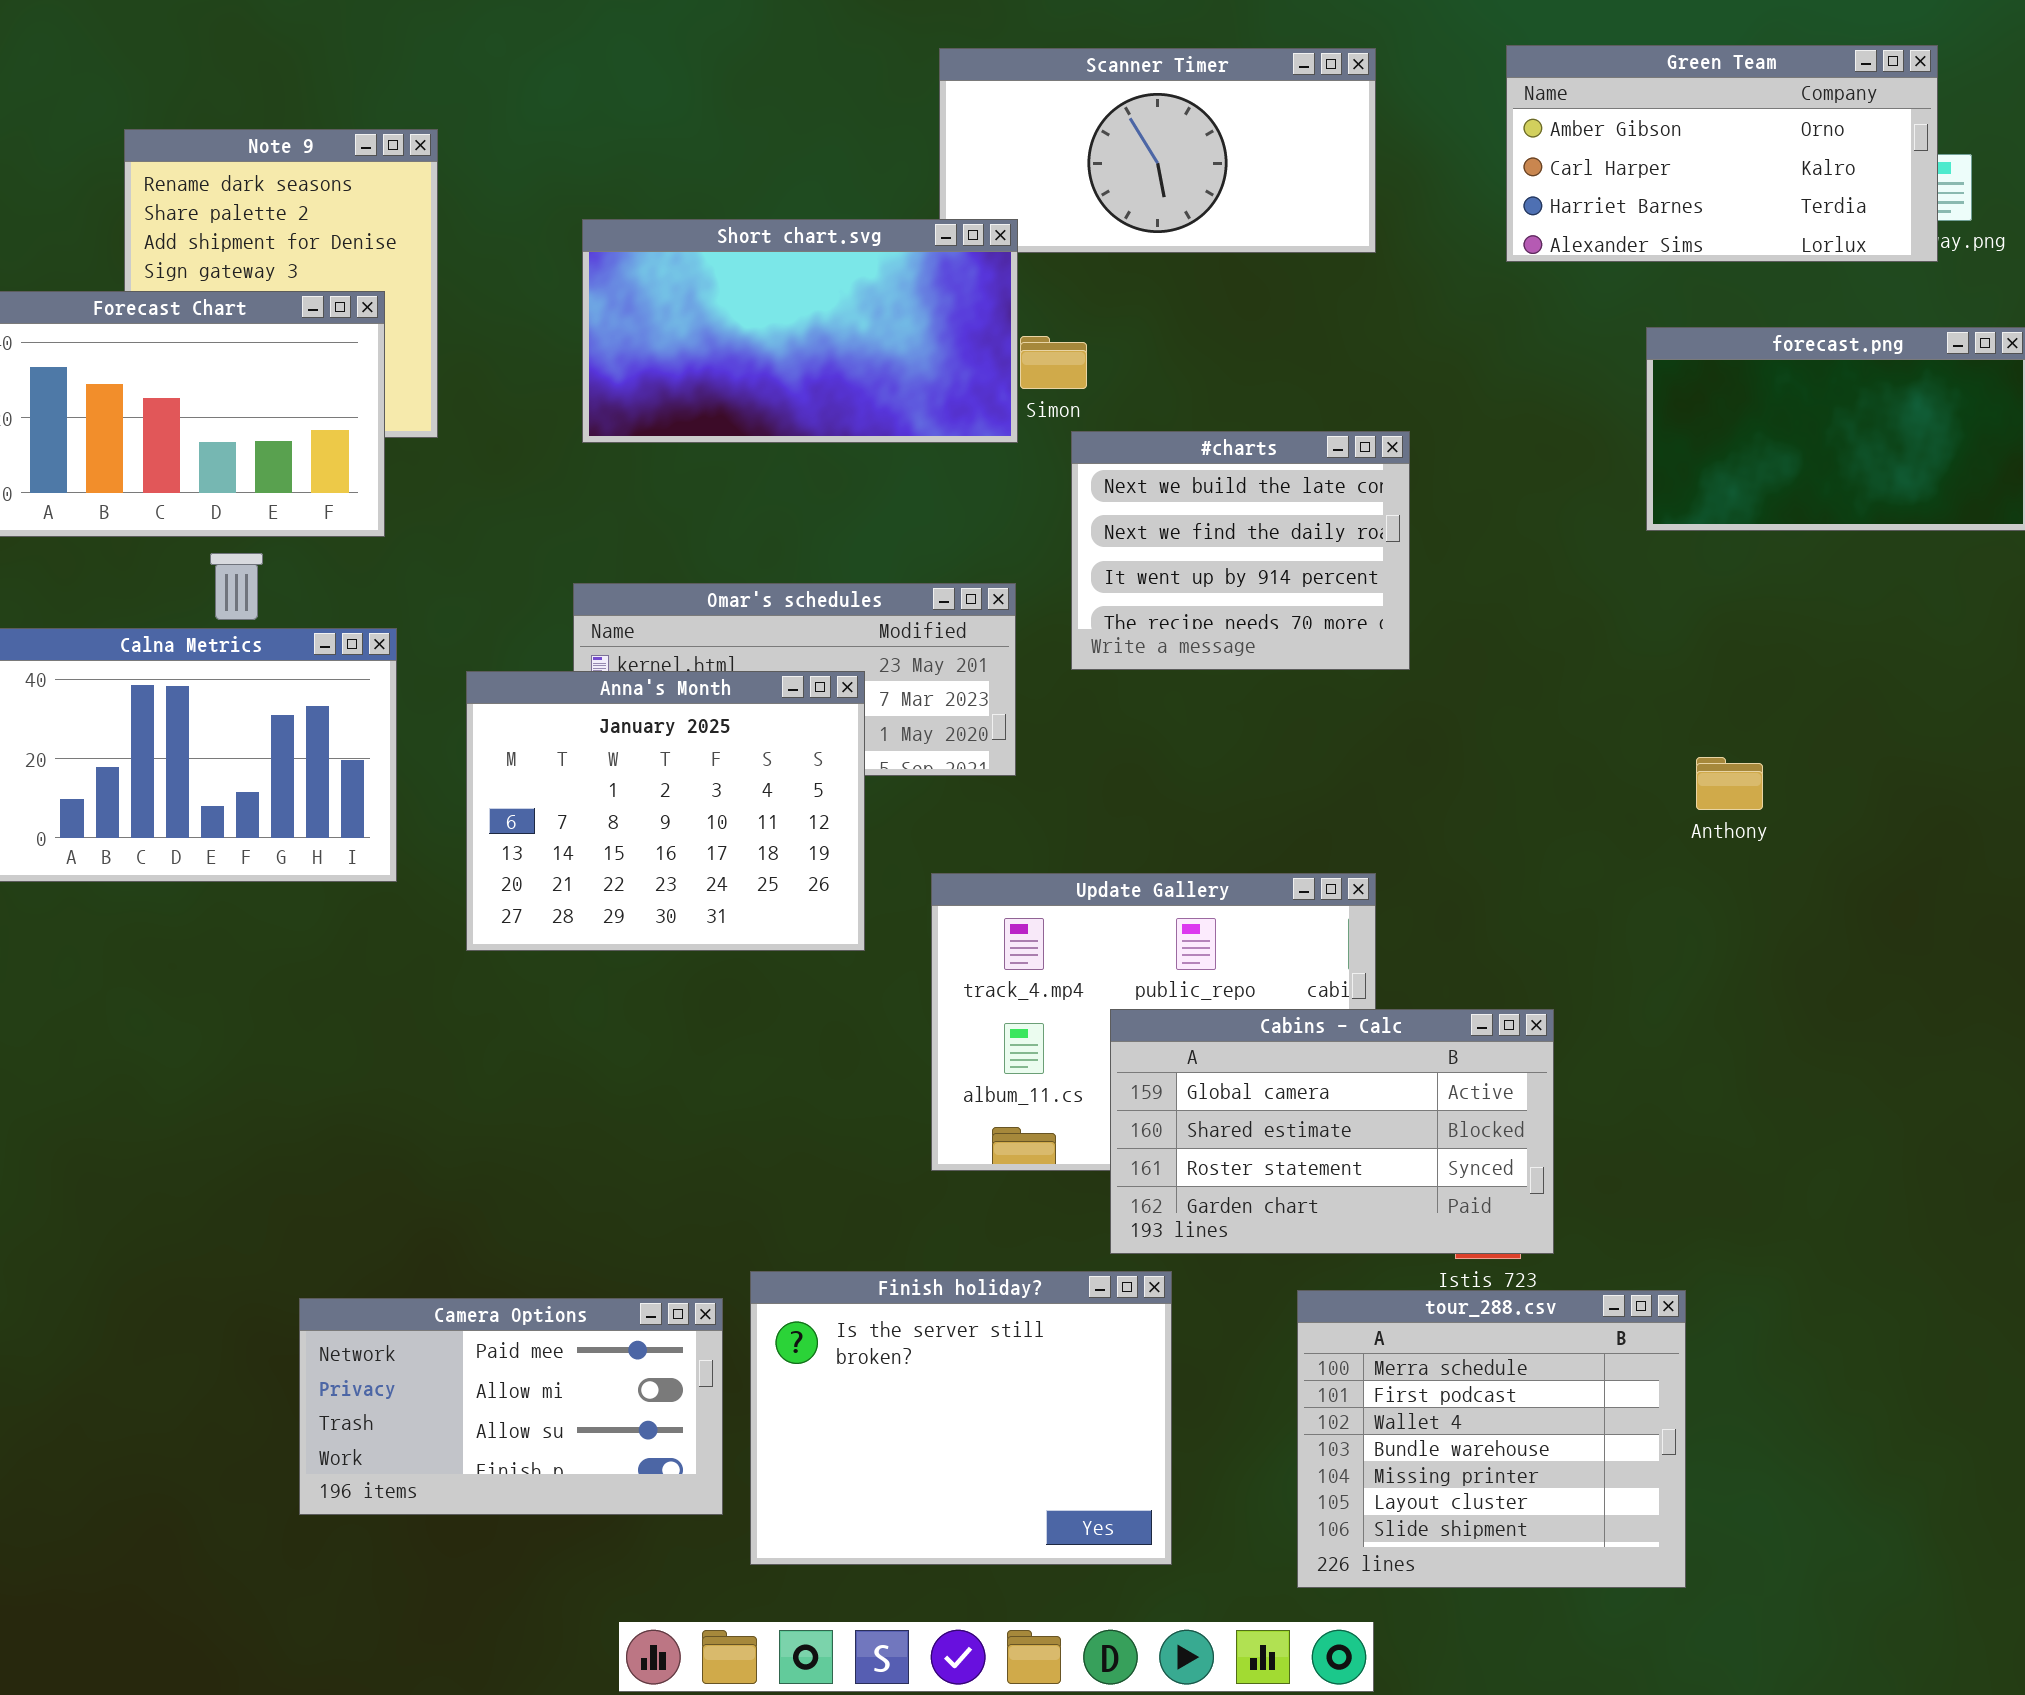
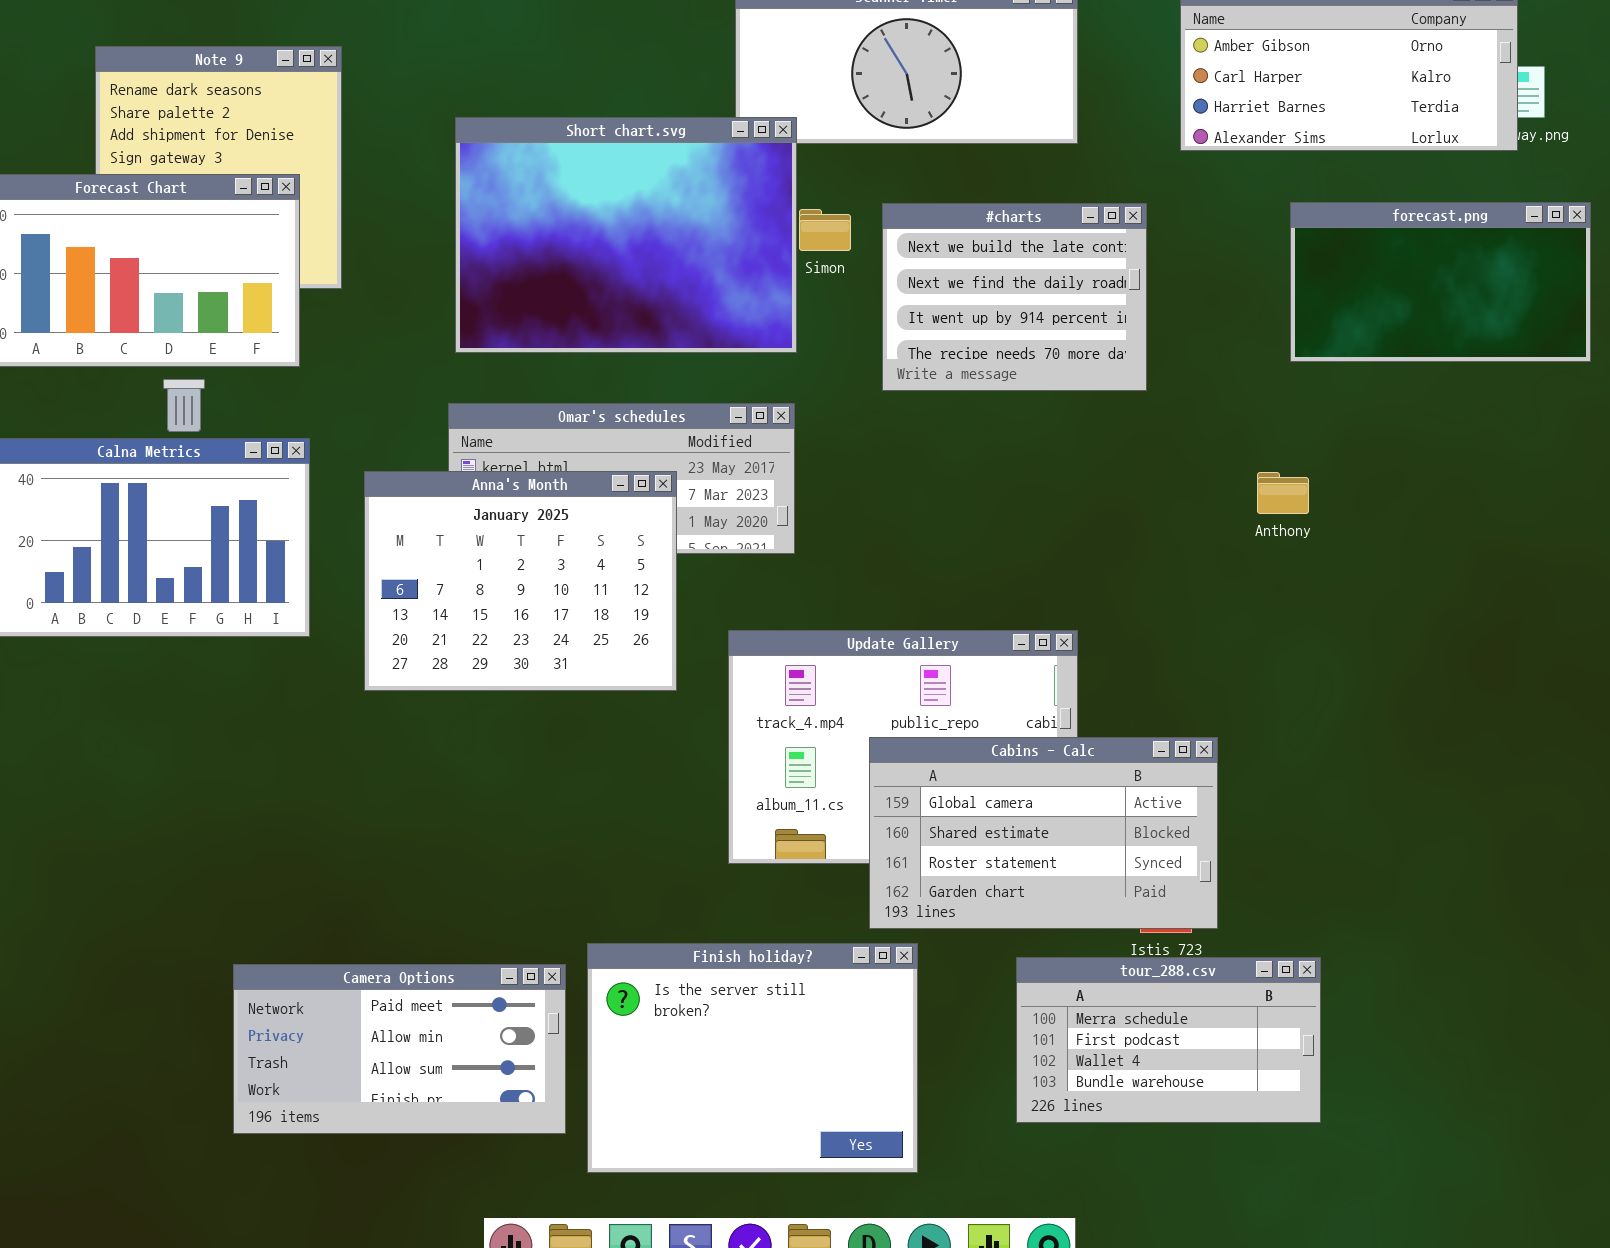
Short chart.svg: [582,219,1018,443] -> [455,117,797,353], resized
#charts: [1071,431,1410,670] -> [882,203,1147,391], moved
Anthony: [1696,757,1763,810] -> [1257,472,1309,514], moved
tour_288.csv: [1297,1290,1686,1588] -> [1016,957,1321,1123], resized

